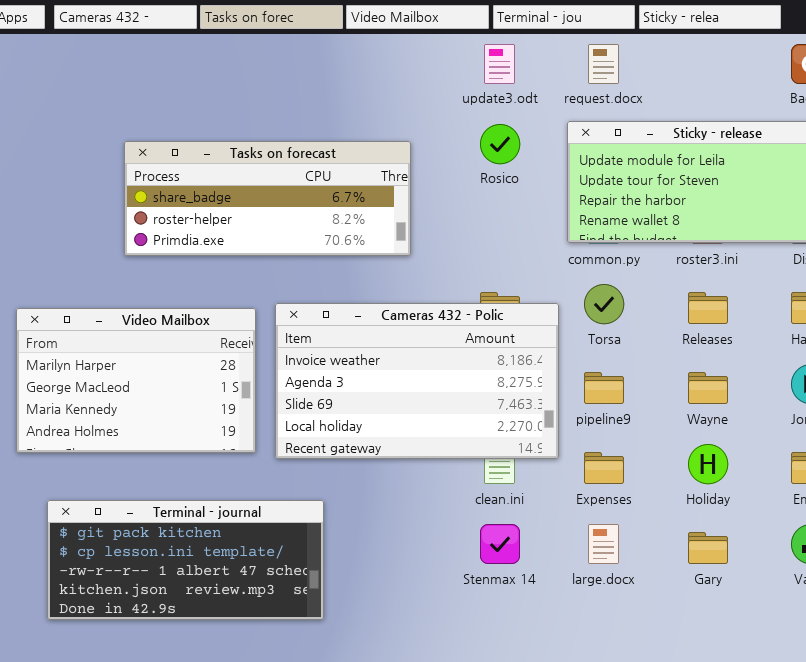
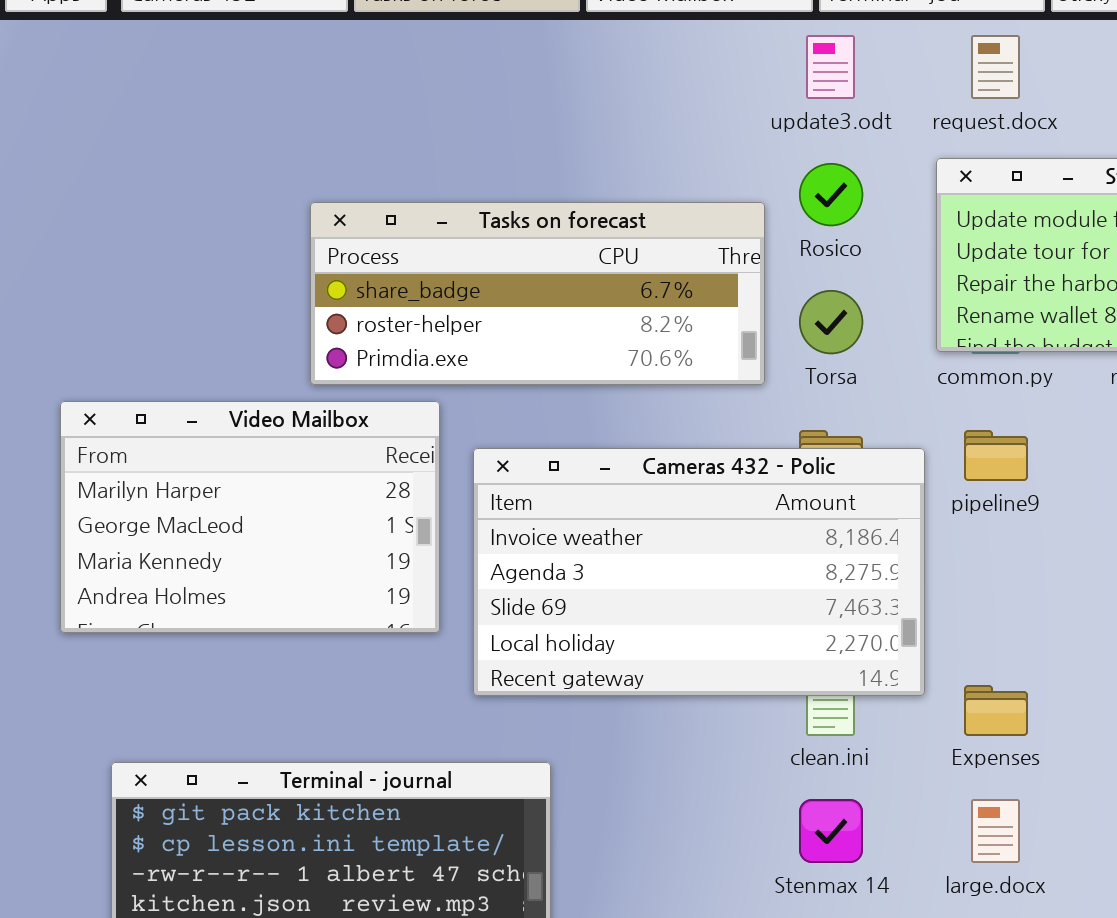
Tasks on forecast: [124,141,411,256] -> [310,202,765,385], moved
Torsa: [584,284,624,324] -> [799,290,863,354], moved
Video Mailbox: [16,308,256,453] -> [60,401,440,633], moved
pipeline9: [584,372,624,404] -> [964,430,1028,481], moved

